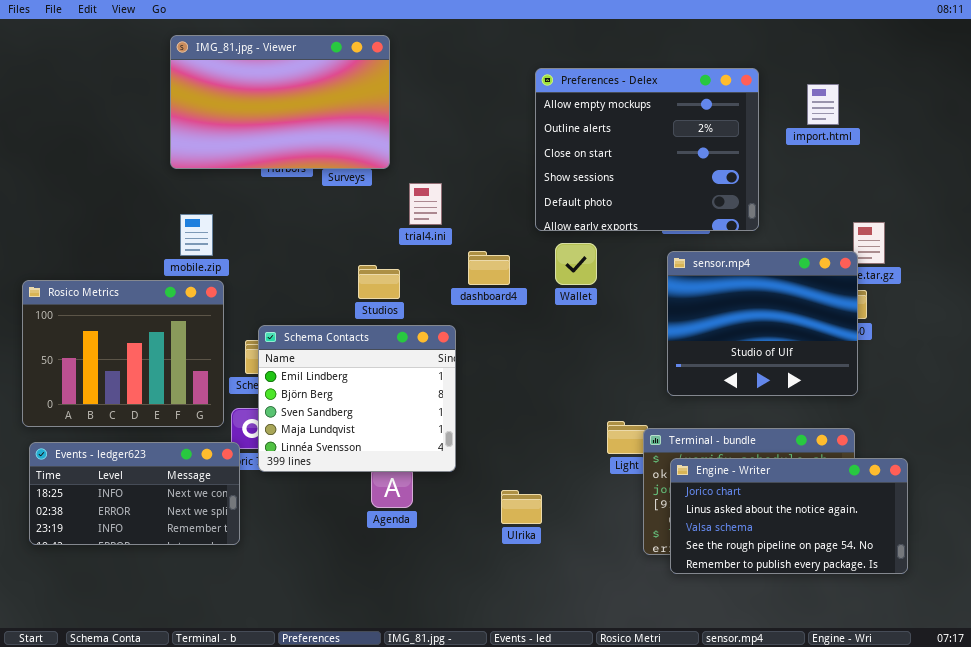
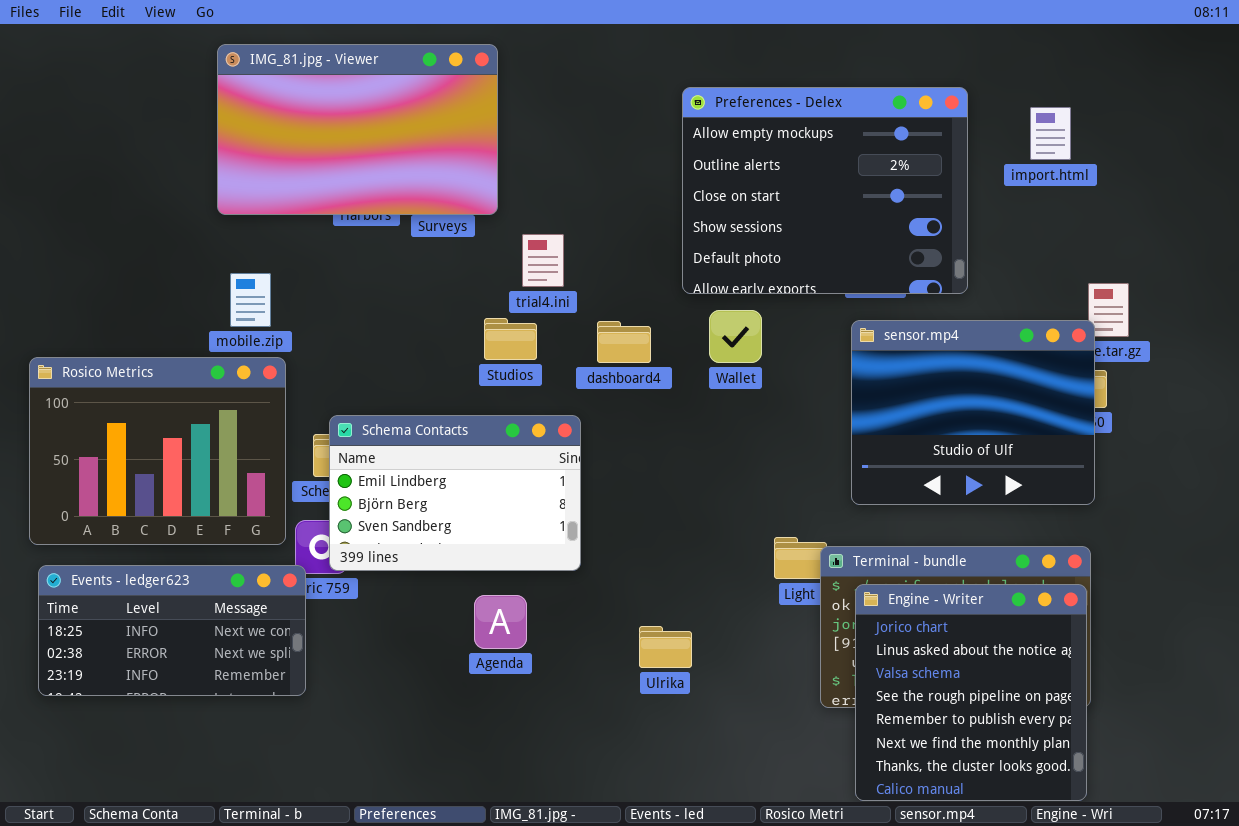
Studios: [358,265,400,299] -> [484,318,537,360], moved
Schema Contacts: [258,325,456,472] -> [329,415,581,571], resized
Engine - Writer: [670,458,908,574] -> [855,584,1087,801], resized

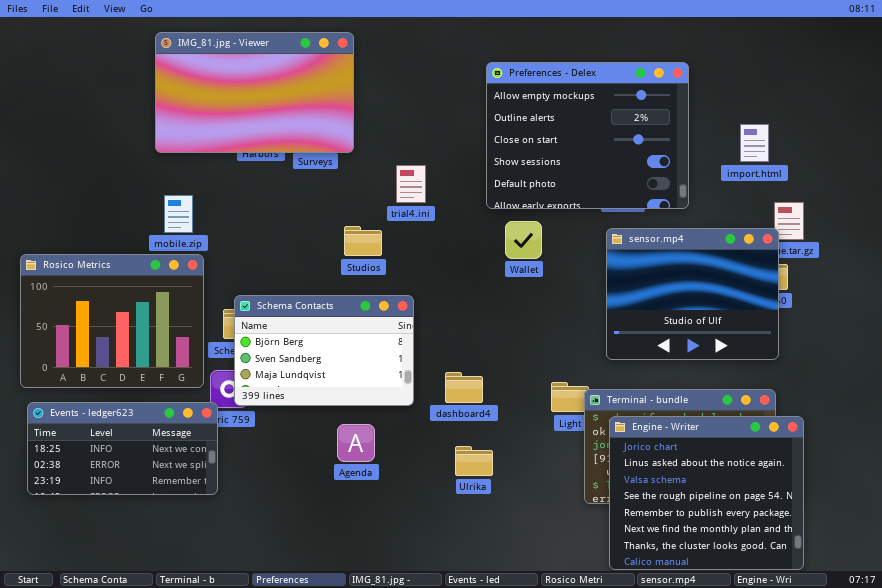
import.html: [1030,107,1071,160] -> [740,124,769,162], moved
trial4.ini: [522,234,564,287] -> [396,165,426,203], moved
dashboard4: [597,321,651,363] -> [445,372,483,403], moved
Schema Contacts: [329,415,581,571] -> [234,295,414,406], scrolled down 1 row
Engine - Writer: [855,584,1087,801] -> [609,416,804,570], resized

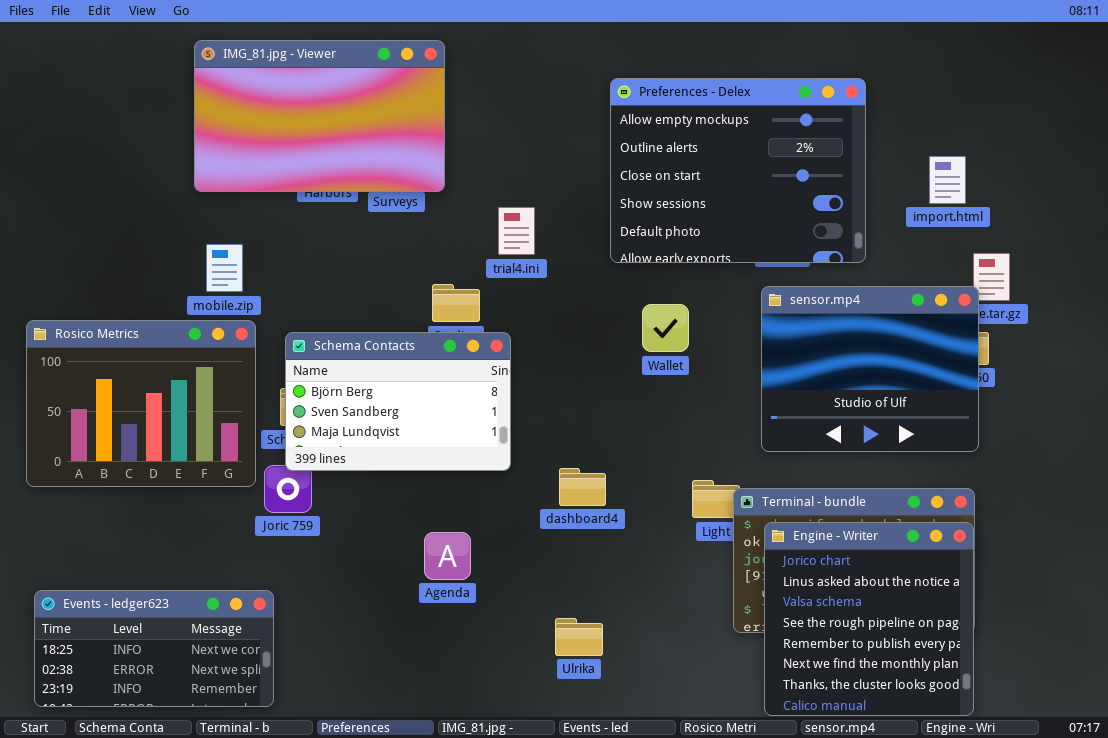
Wallet: [505,221,542,259] -> [642,304,689,352], moved
Schema Contacts: [234,295,414,406] -> [285,332,511,471], moved
Events - ledger623: [27,402,218,495] -> [34,590,274,707], moved
Engine - Writer: [609,416,804,570] -> [764,522,974,716], resized
Ulrika: [455,446,493,476] -> [555,618,603,656], moved

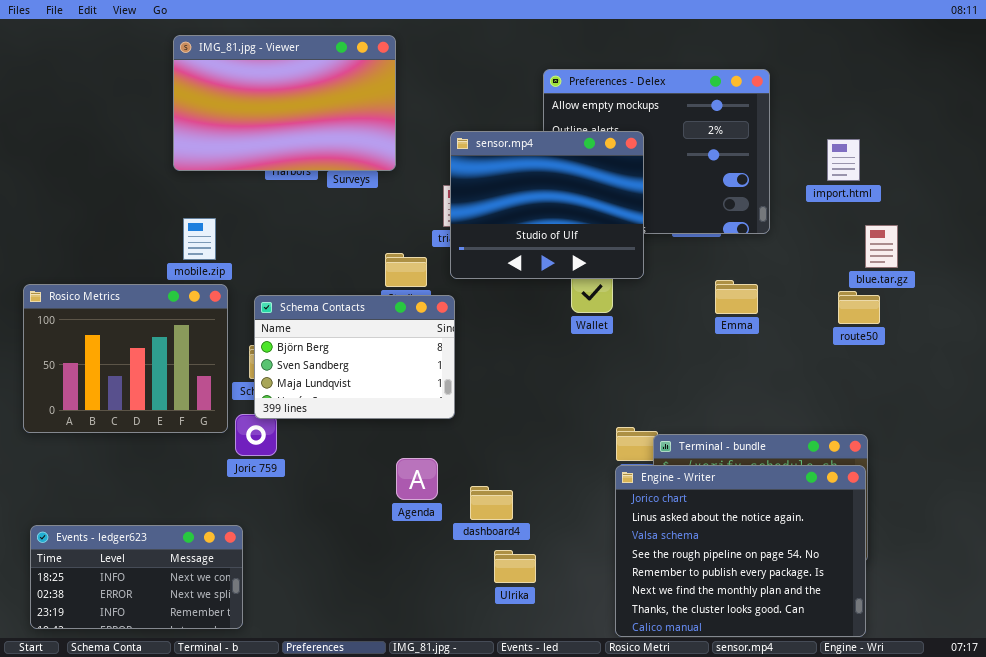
sensor.mp4: [761,286,979,452] -> [450,131,644,279], moved
dashboard4: [559,468,606,506] -> [470,486,513,520], moved
Engine - Writer: [764,522,974,716] -> [615,465,866,637], resized
Agenda: [424,532,471,580] -> [396,458,438,500], moved

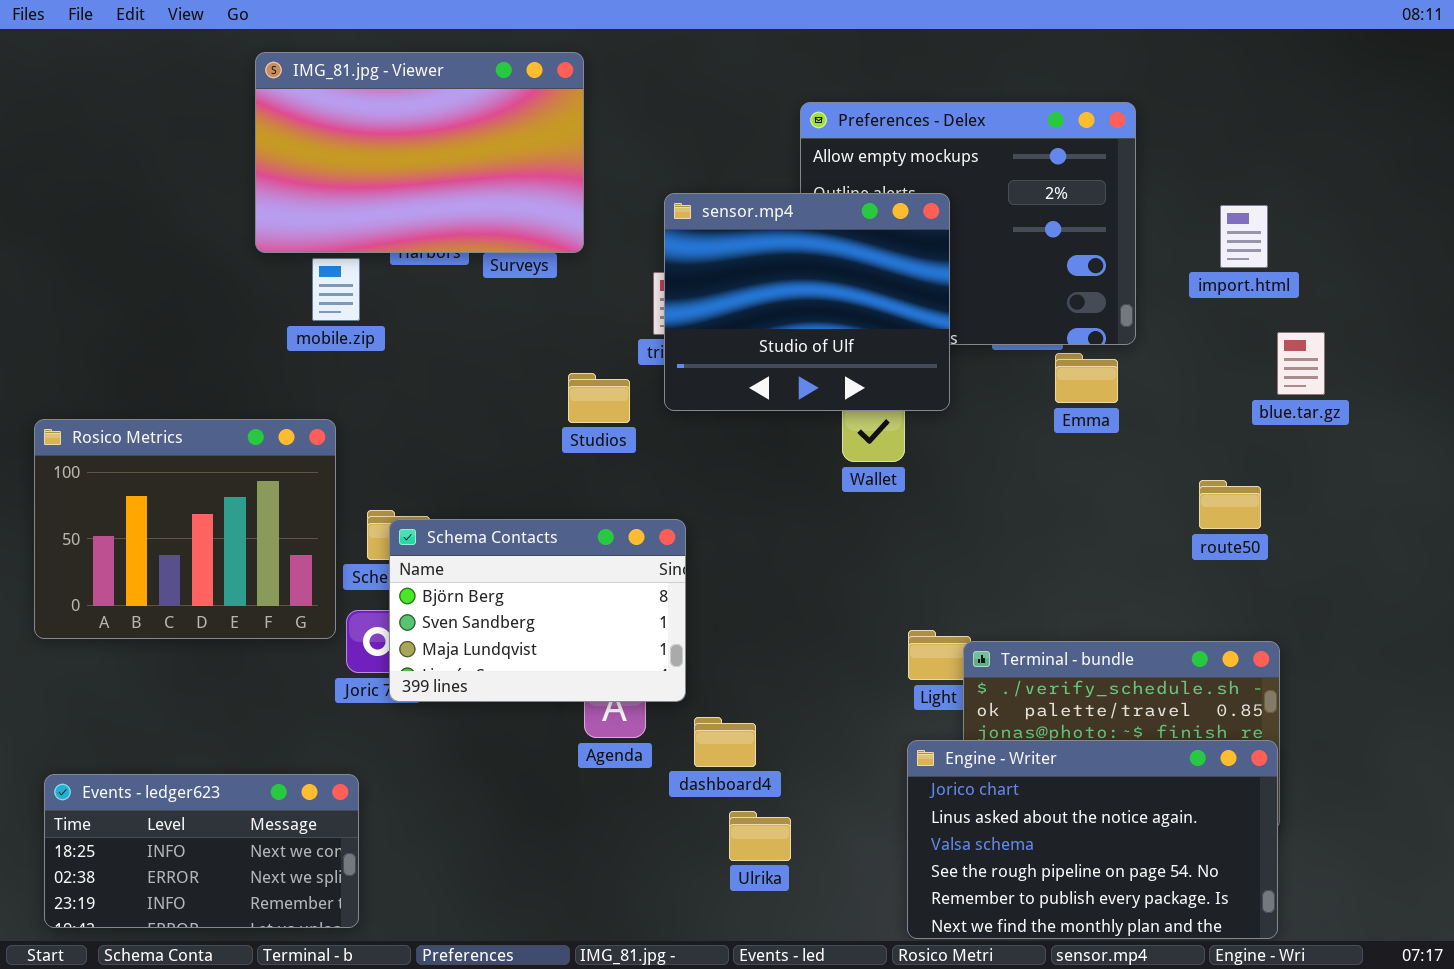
mobile.zip: [183,218,216,260] -> [312,258,360,321], moved
Emma: [715,280,758,314] -> [1055,353,1118,403], moved
route50: [838,291,880,324] -> [1199,480,1261,529], moved
Schema Contacts: [254,295,455,419] -> [389,519,686,702], moved
Engine - Writer: [615,465,866,637] -> [907,740,1278,939], resized

